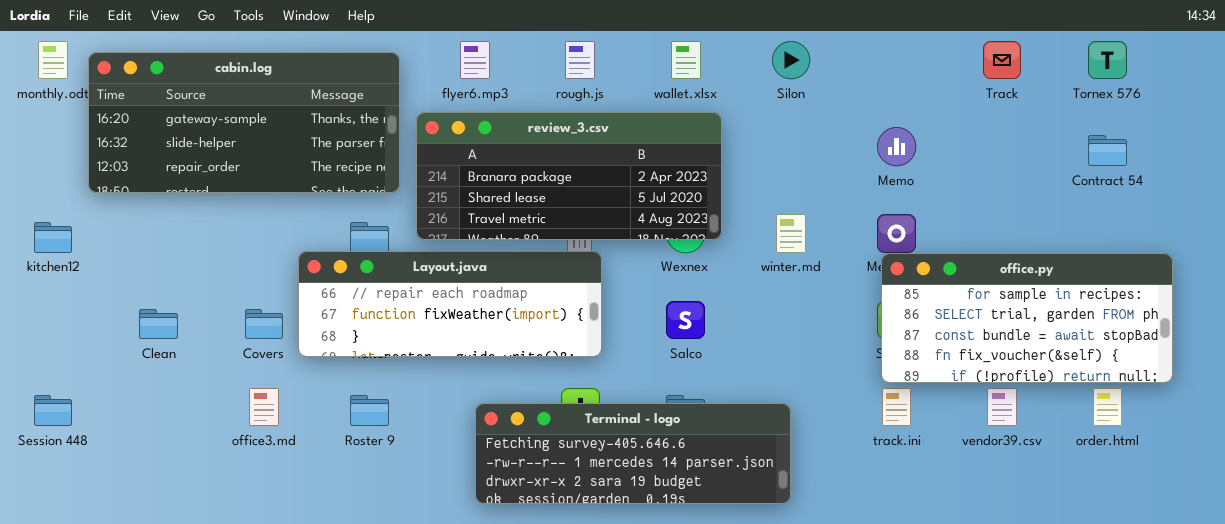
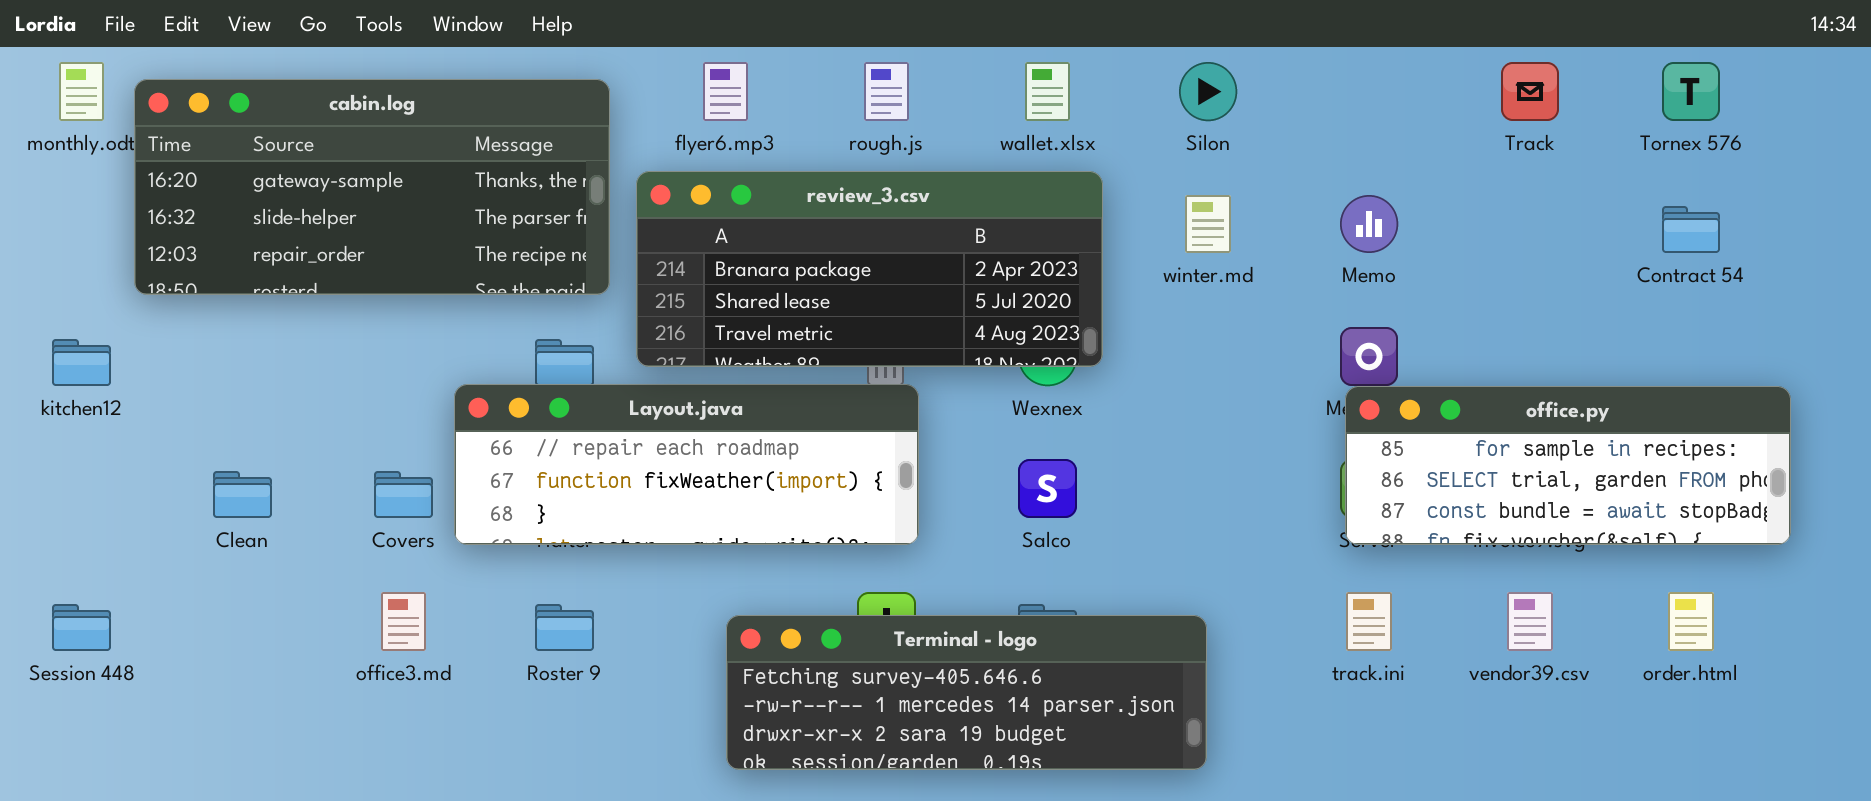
winter.md: [776,214,806,253] -> [1185,195,1231,253], moved
office.py: [881,253,1173,383] -> [1345,386,1791,545], resized

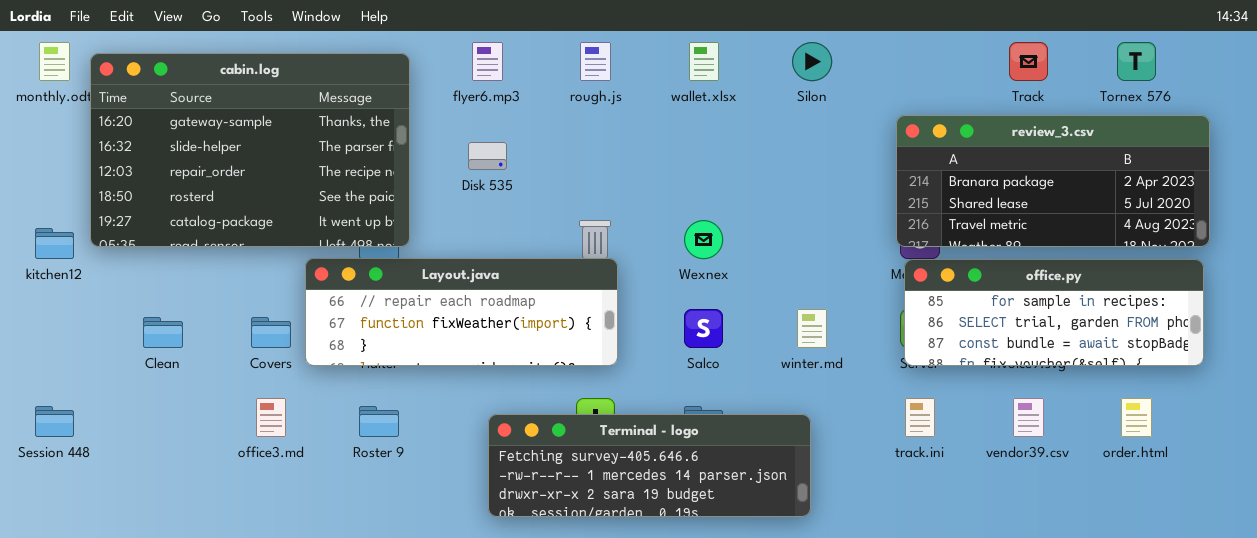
cabin.log: [134,79,610,295] -> [90,53,410,247], resized
review_3.csv: [636,171,1103,367] -> [896,115,1210,247], moved
winter.md: [1185,195,1231,253] -> [797,309,827,348], moved

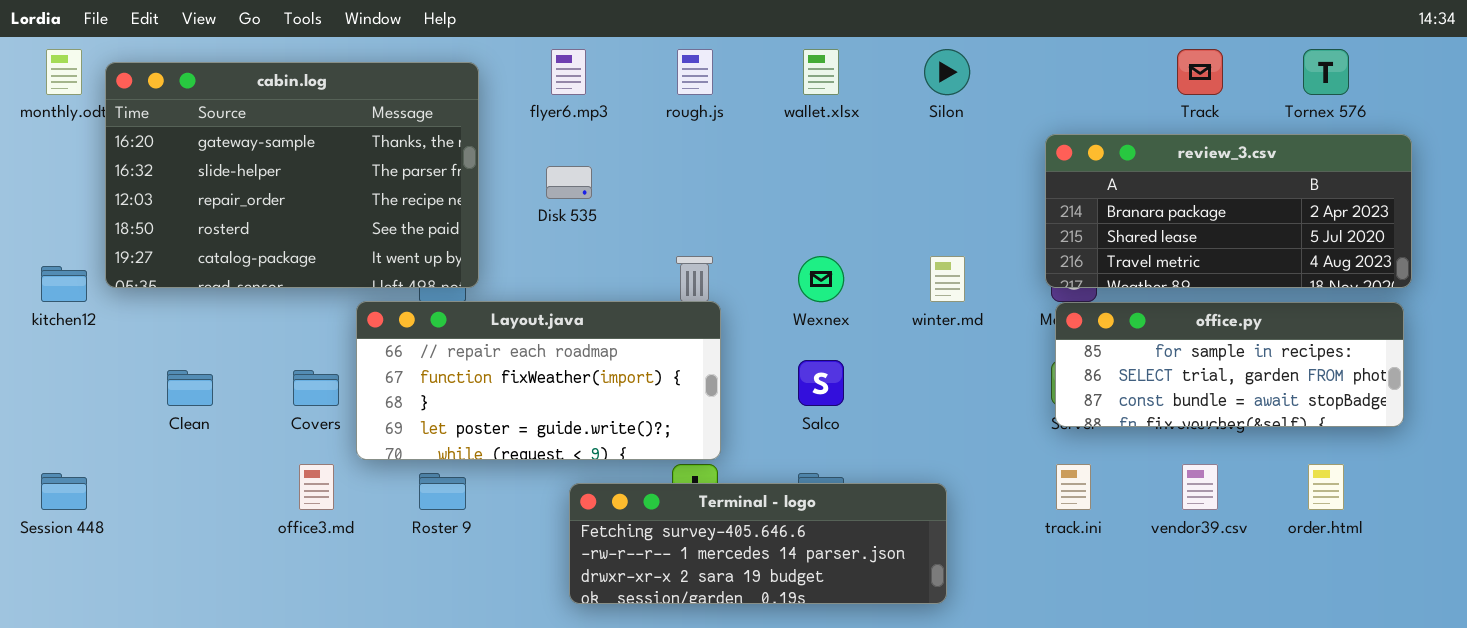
Layout.java: [305,258,618,366] -> [356,301,721,460], resized
winter.md: [797,309,827,348] -> [930,256,965,302], moved

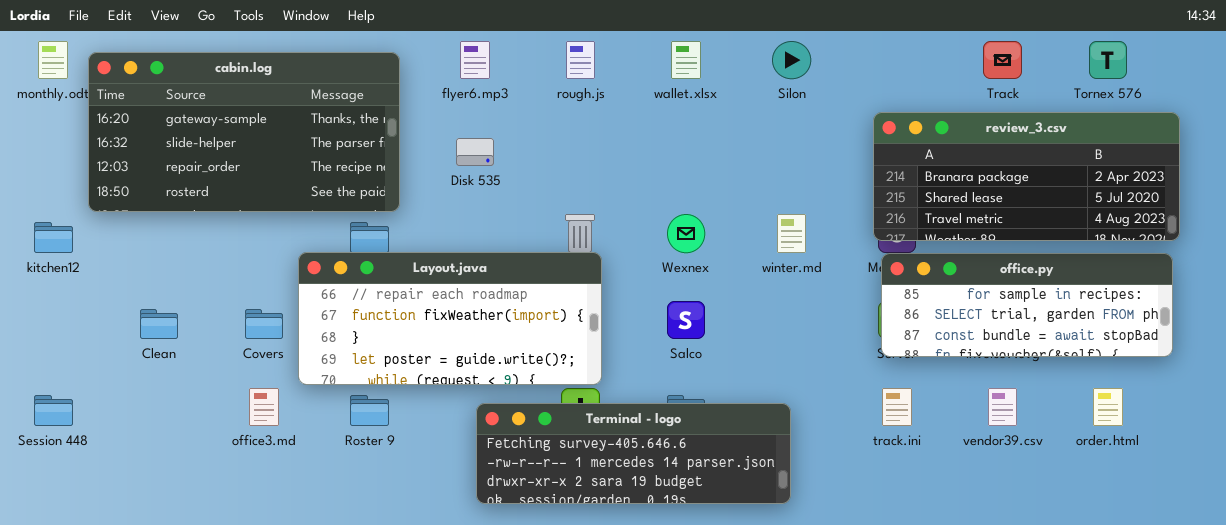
cabin.log: [105,62,479,288] -> [88,52,400,212], resized

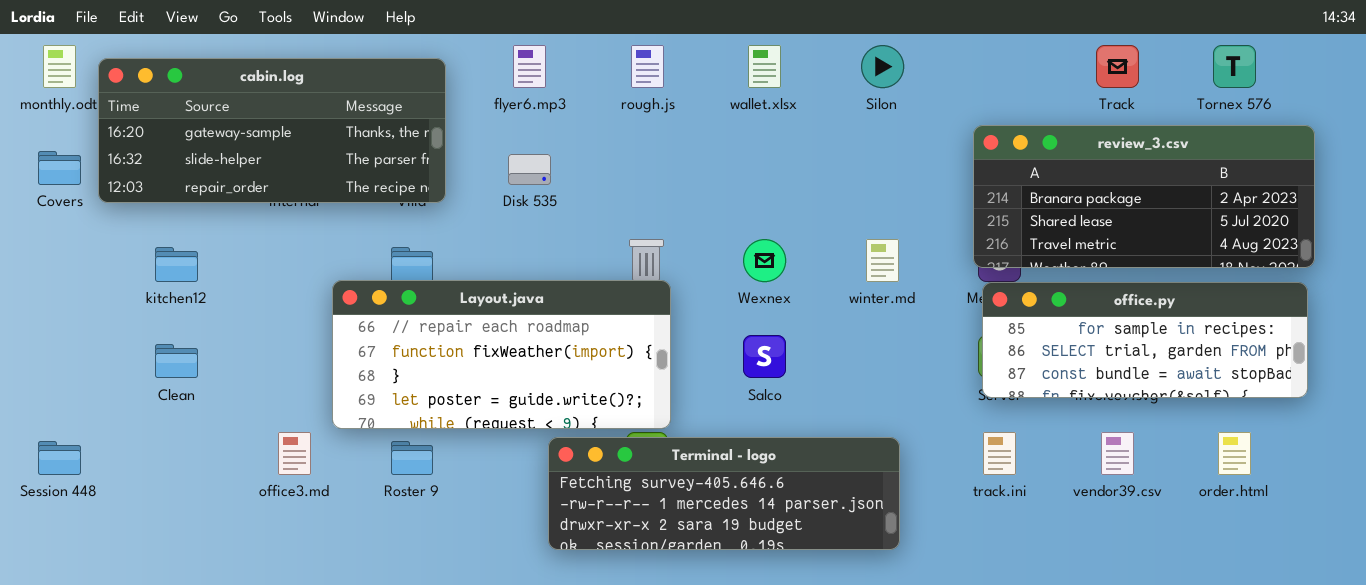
cabin.log: [88,52,400,212] -> [98,58,446,203], resized
kitchen12: [34,222,73,253] -> [155,247,198,282], moved
Covers: [245,309,283,339] -> [38,151,81,185], moved
Terminal - logo: [476,403,791,504] -> [548,437,900,550], moved

